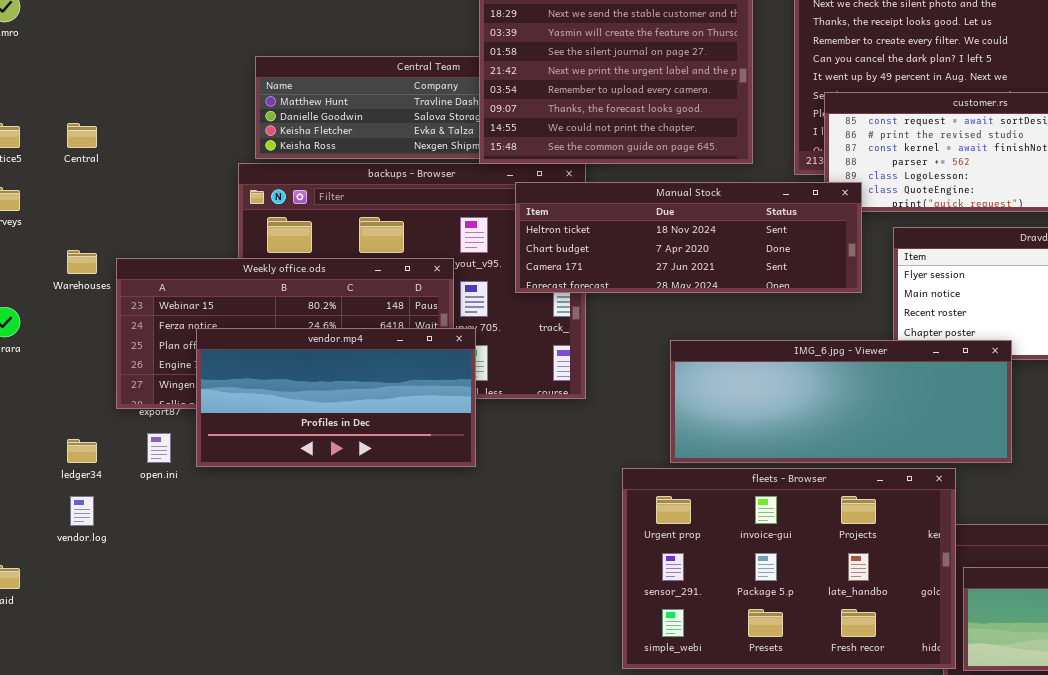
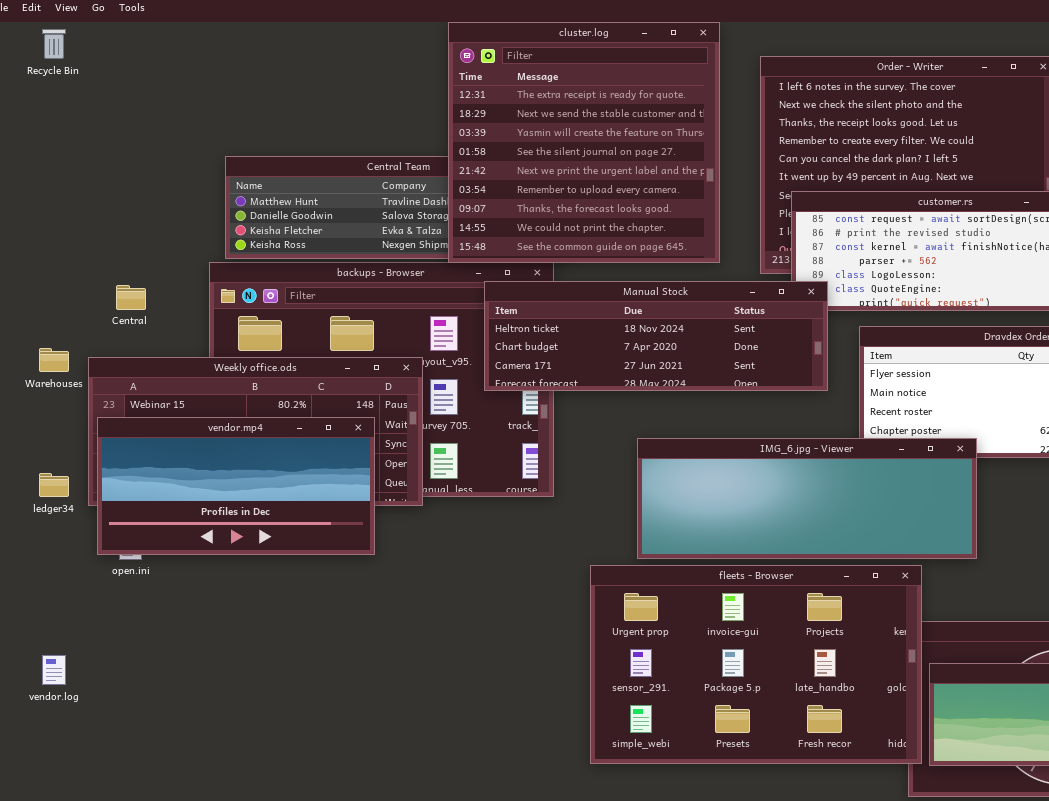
Central: [67,123,97,148] -> [116,285,146,310], moved
vendor.mp4: [196,328,476,467] -> [97,417,375,555], moved
ledger34: [67,439,97,463] -> [39,473,69,497], moved
vendor.log: [70,496,94,526] -> [42,655,66,685], moved

